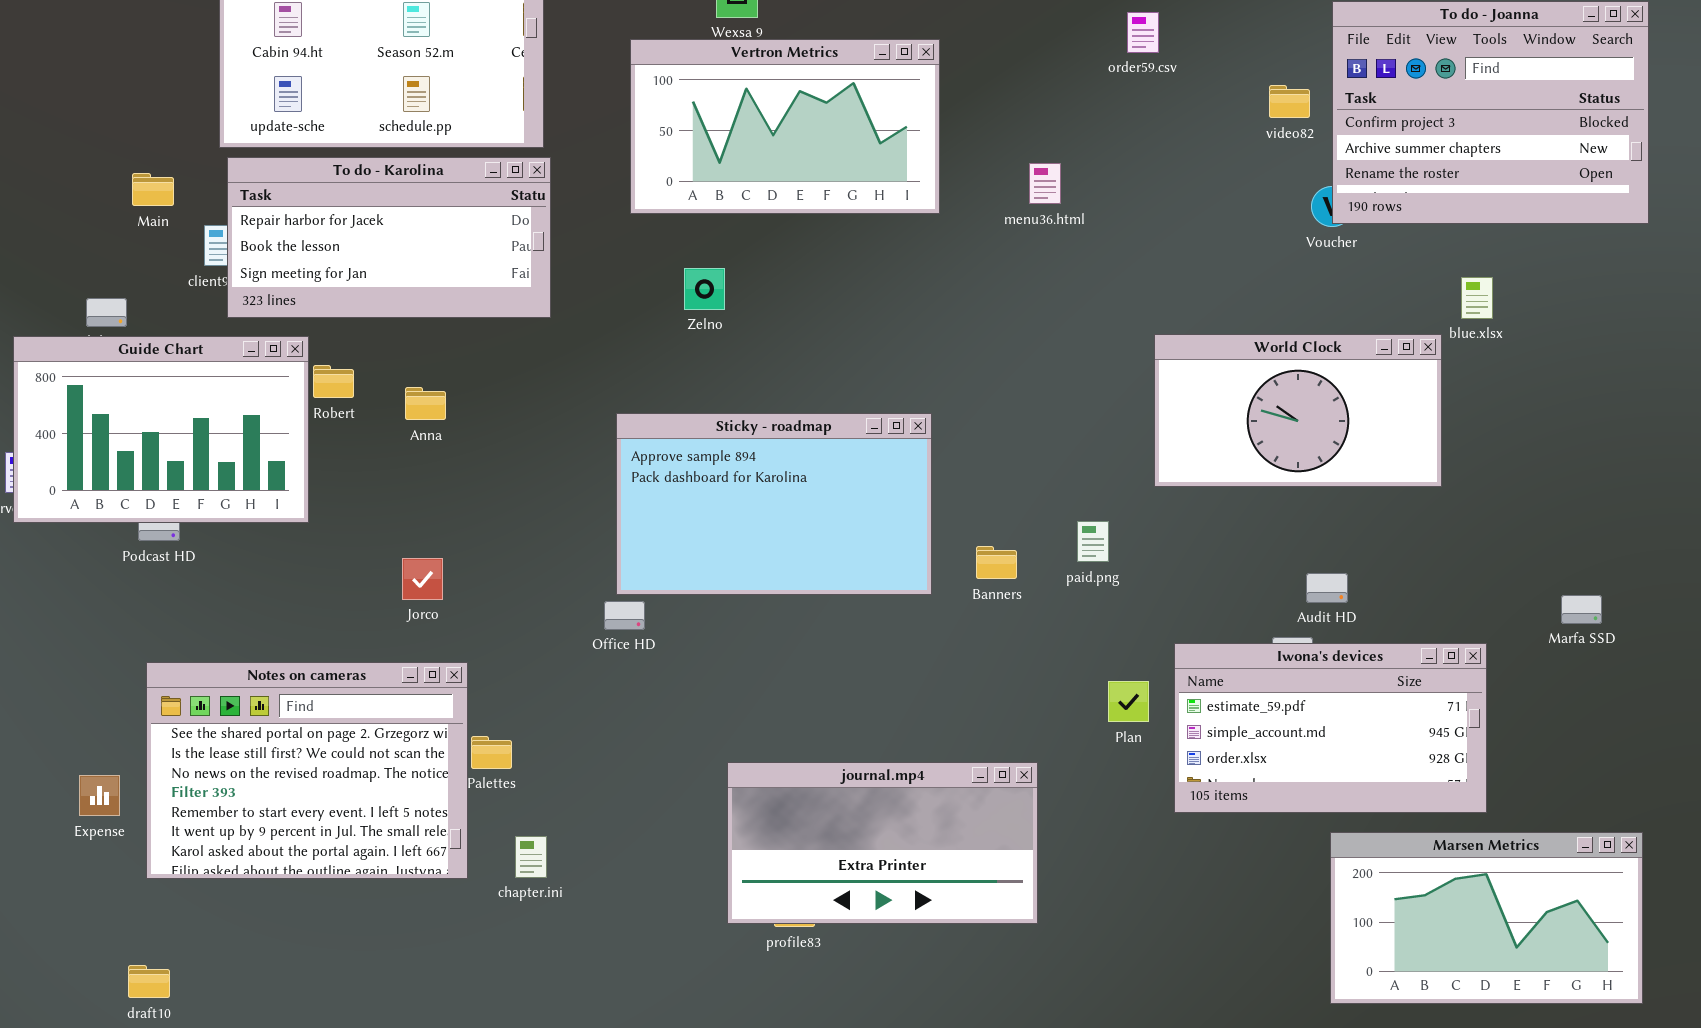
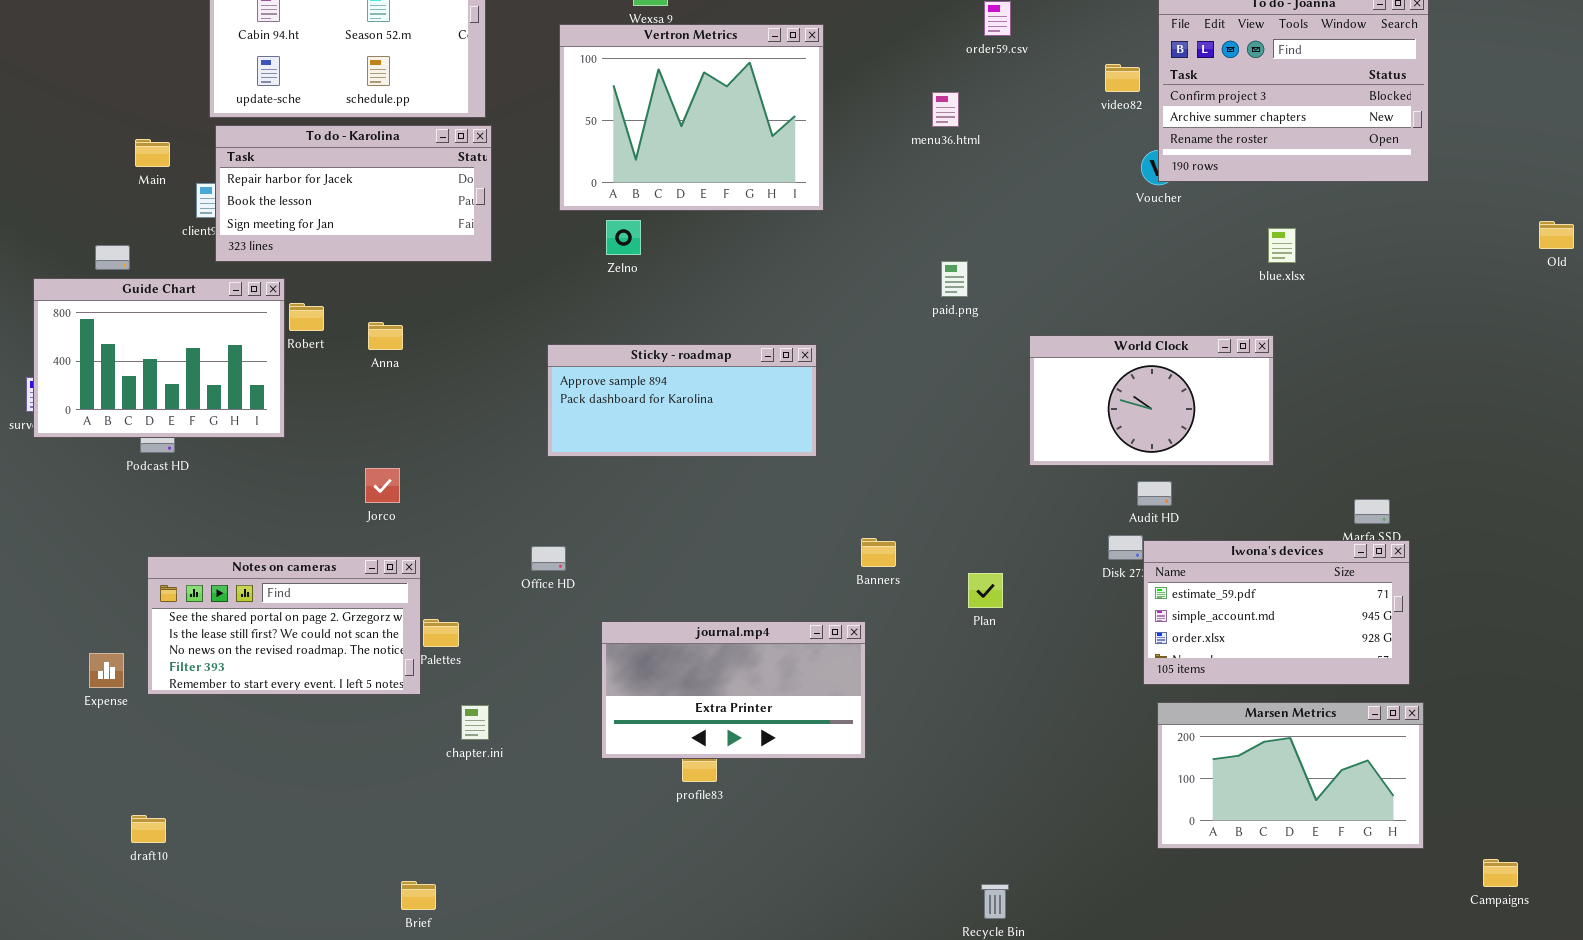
Vertron Metrics: [630,39,940,214] -> [559,24,824,211], resized
menu36.html: [1029,163,1061,204] -> [932,92,959,127], moved
World Clock: [1154,334,1442,487] -> [1029,335,1274,466], moved
Sticky - roadmap: [616,413,932,595] -> [547,344,817,457], resized
paid.png: [1077,521,1109,562] -> [941,261,968,297], moved
Banners: [976,546,1017,579] -> [861,538,896,567], moved
Office HD: [604,601,645,630] -> [531,546,566,571], moved
Iwona's devices: [1174,643,1487,813] -> [1143,540,1410,685], moved
Notes on cameras: [146,662,468,879] -> [147,556,421,695], resized
journal.mp4: [727,762,1038,924] -> [601,621,866,759], moved

